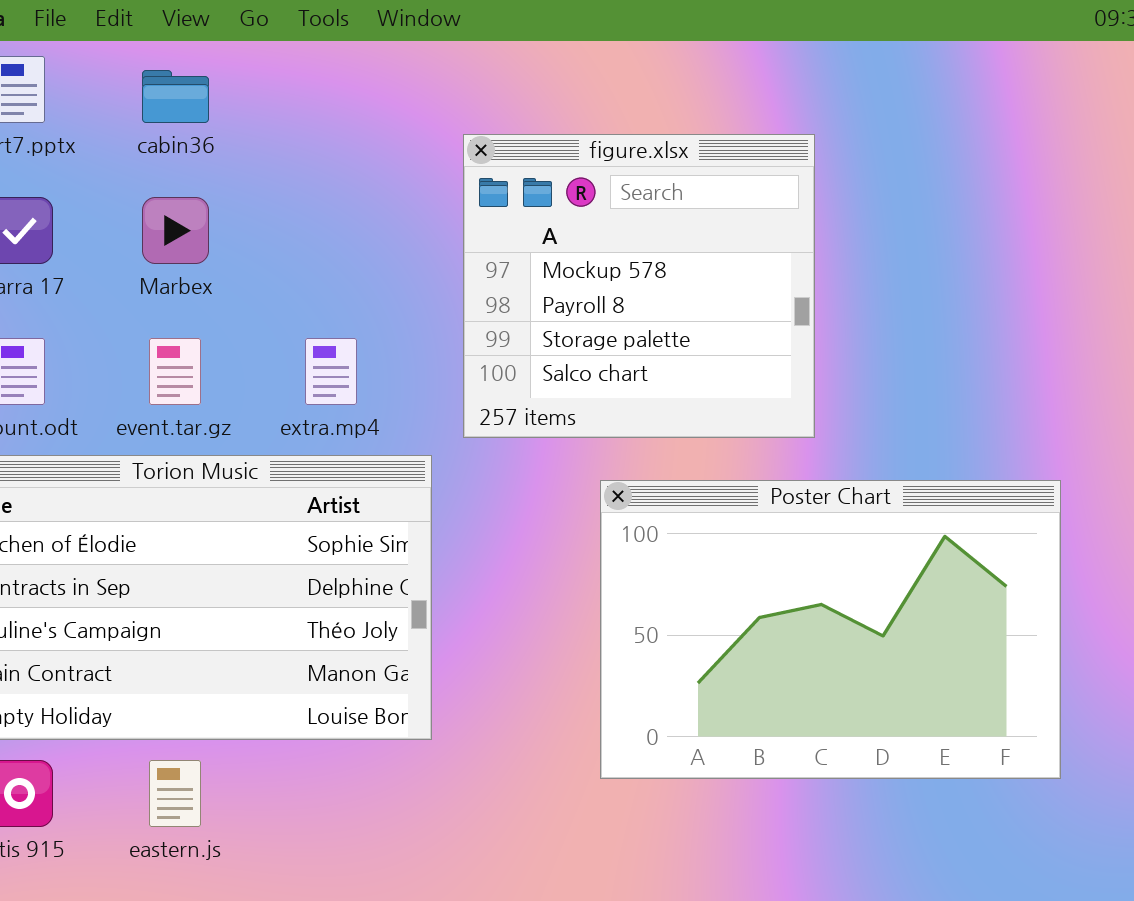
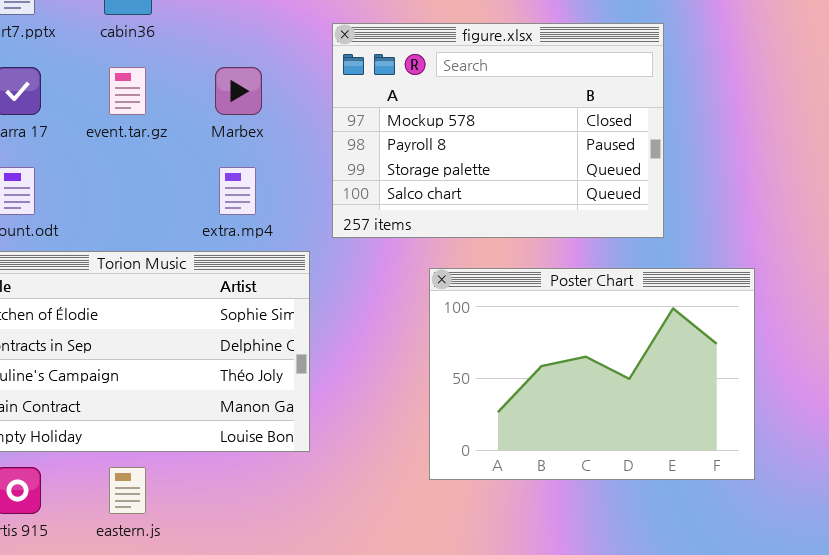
figure.xlsx: [463,134,815,438] -> [332,23,664,238], resized
Marbex: [142,197,209,264] -> [215,67,262,115], moved
event.tar.gz: [149,338,201,405] -> [109,67,146,115], moved

